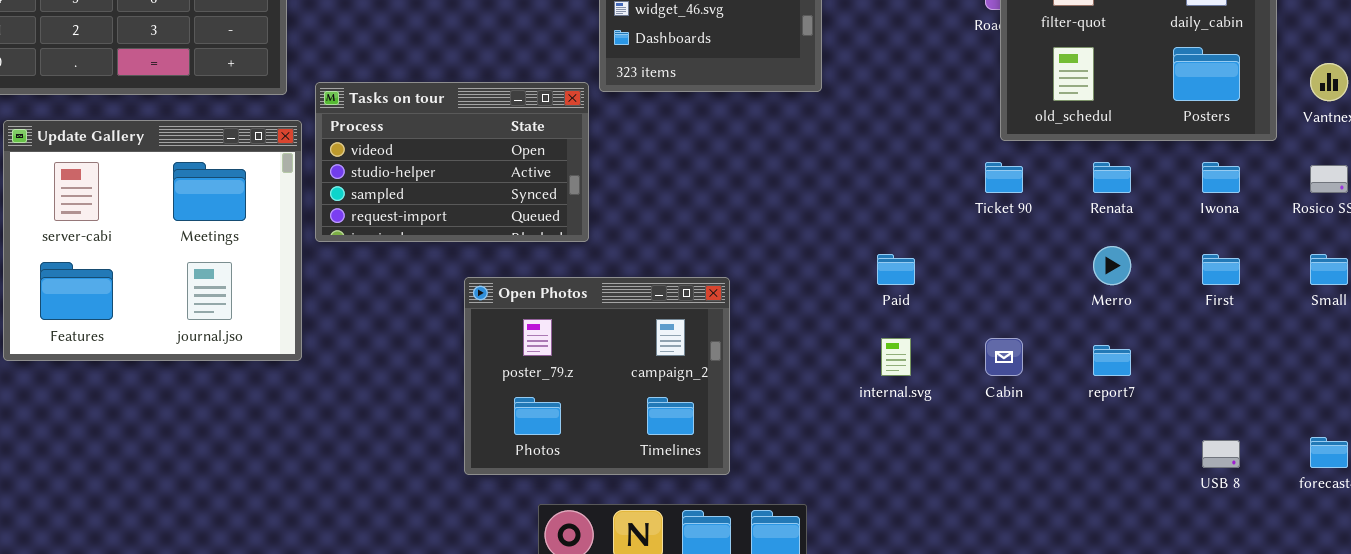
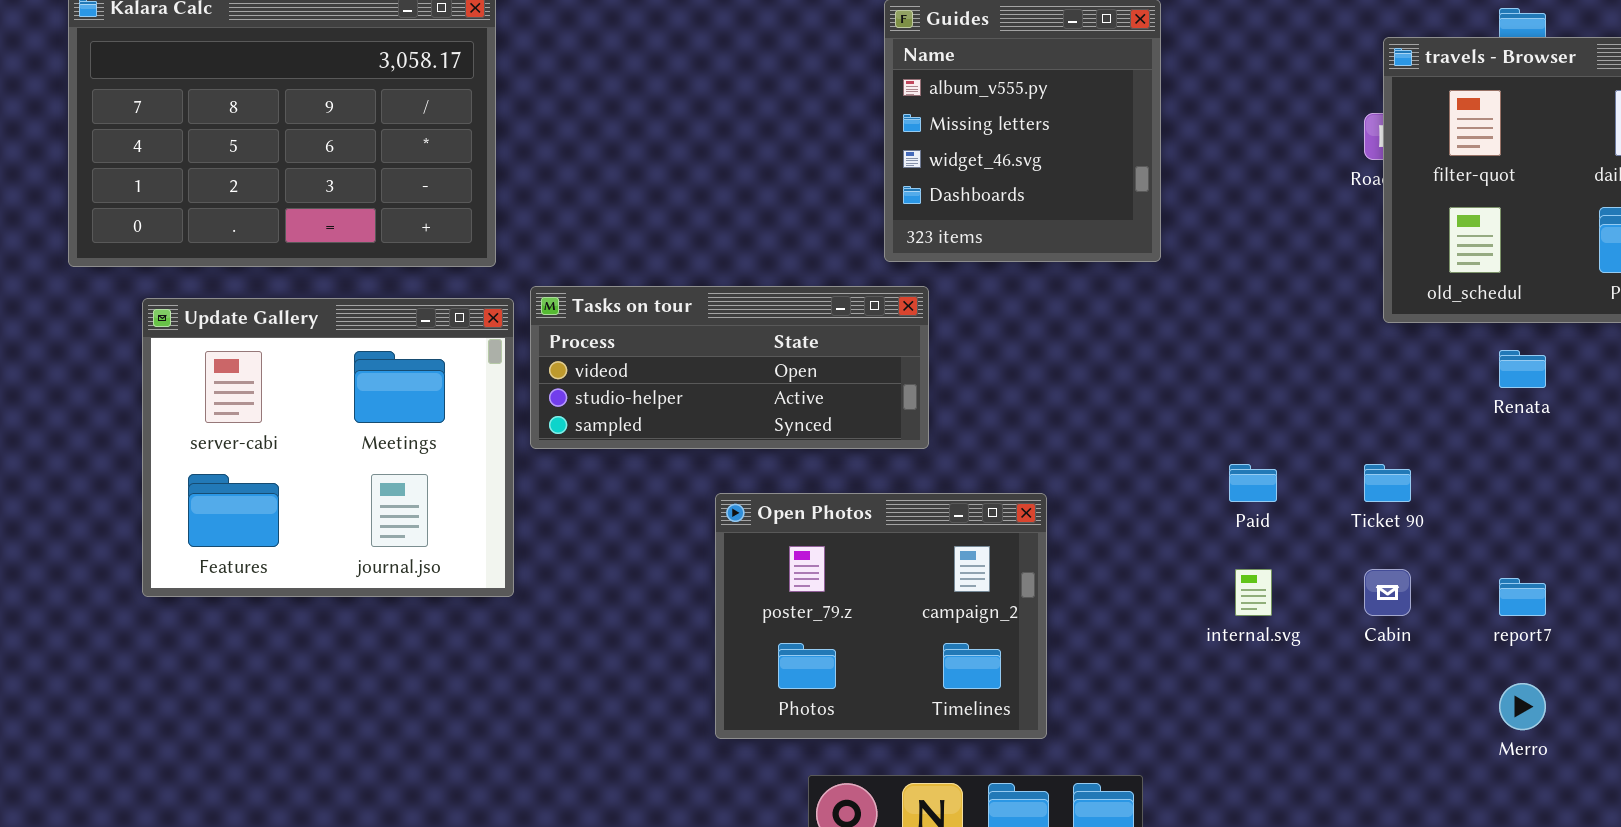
Tasks on tour: [315,82,589,242] -> [530,286,929,449], resized
Ticket 90: [985,162,1023,193] -> [1364,464,1411,502], moved
Merro: [1093,246,1131,285] -> [1499,683,1546,730], moved

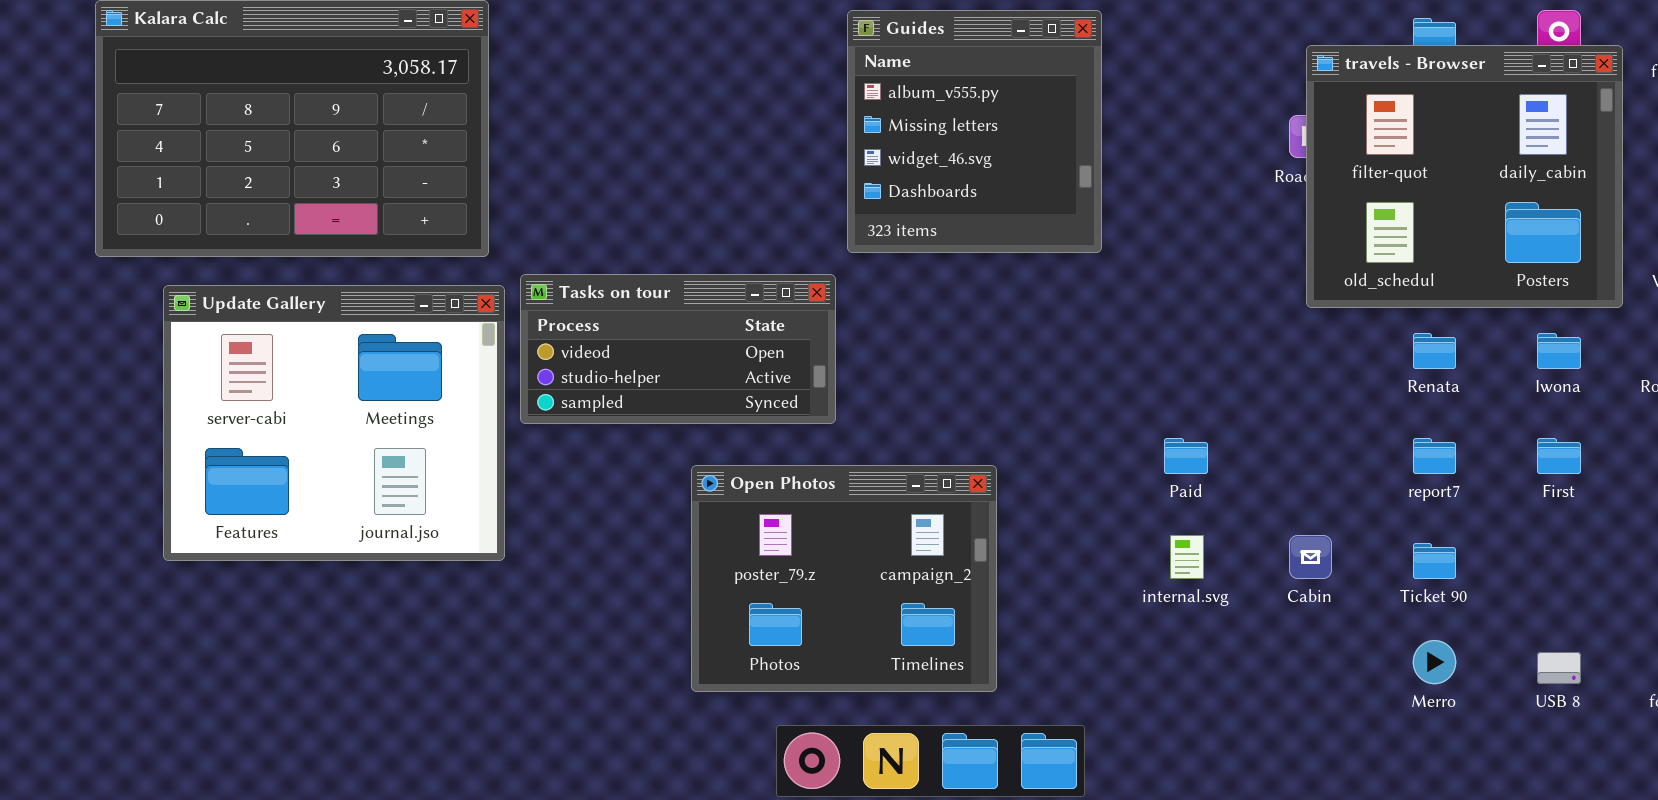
Tasks on tour: [530,286,929,449] -> [520,274,836,424], resized
Ticket 90: [1364,464,1411,502] -> [1413,543,1456,579], moved
report7: [1499,578,1546,616] -> [1413,438,1456,474], moved

